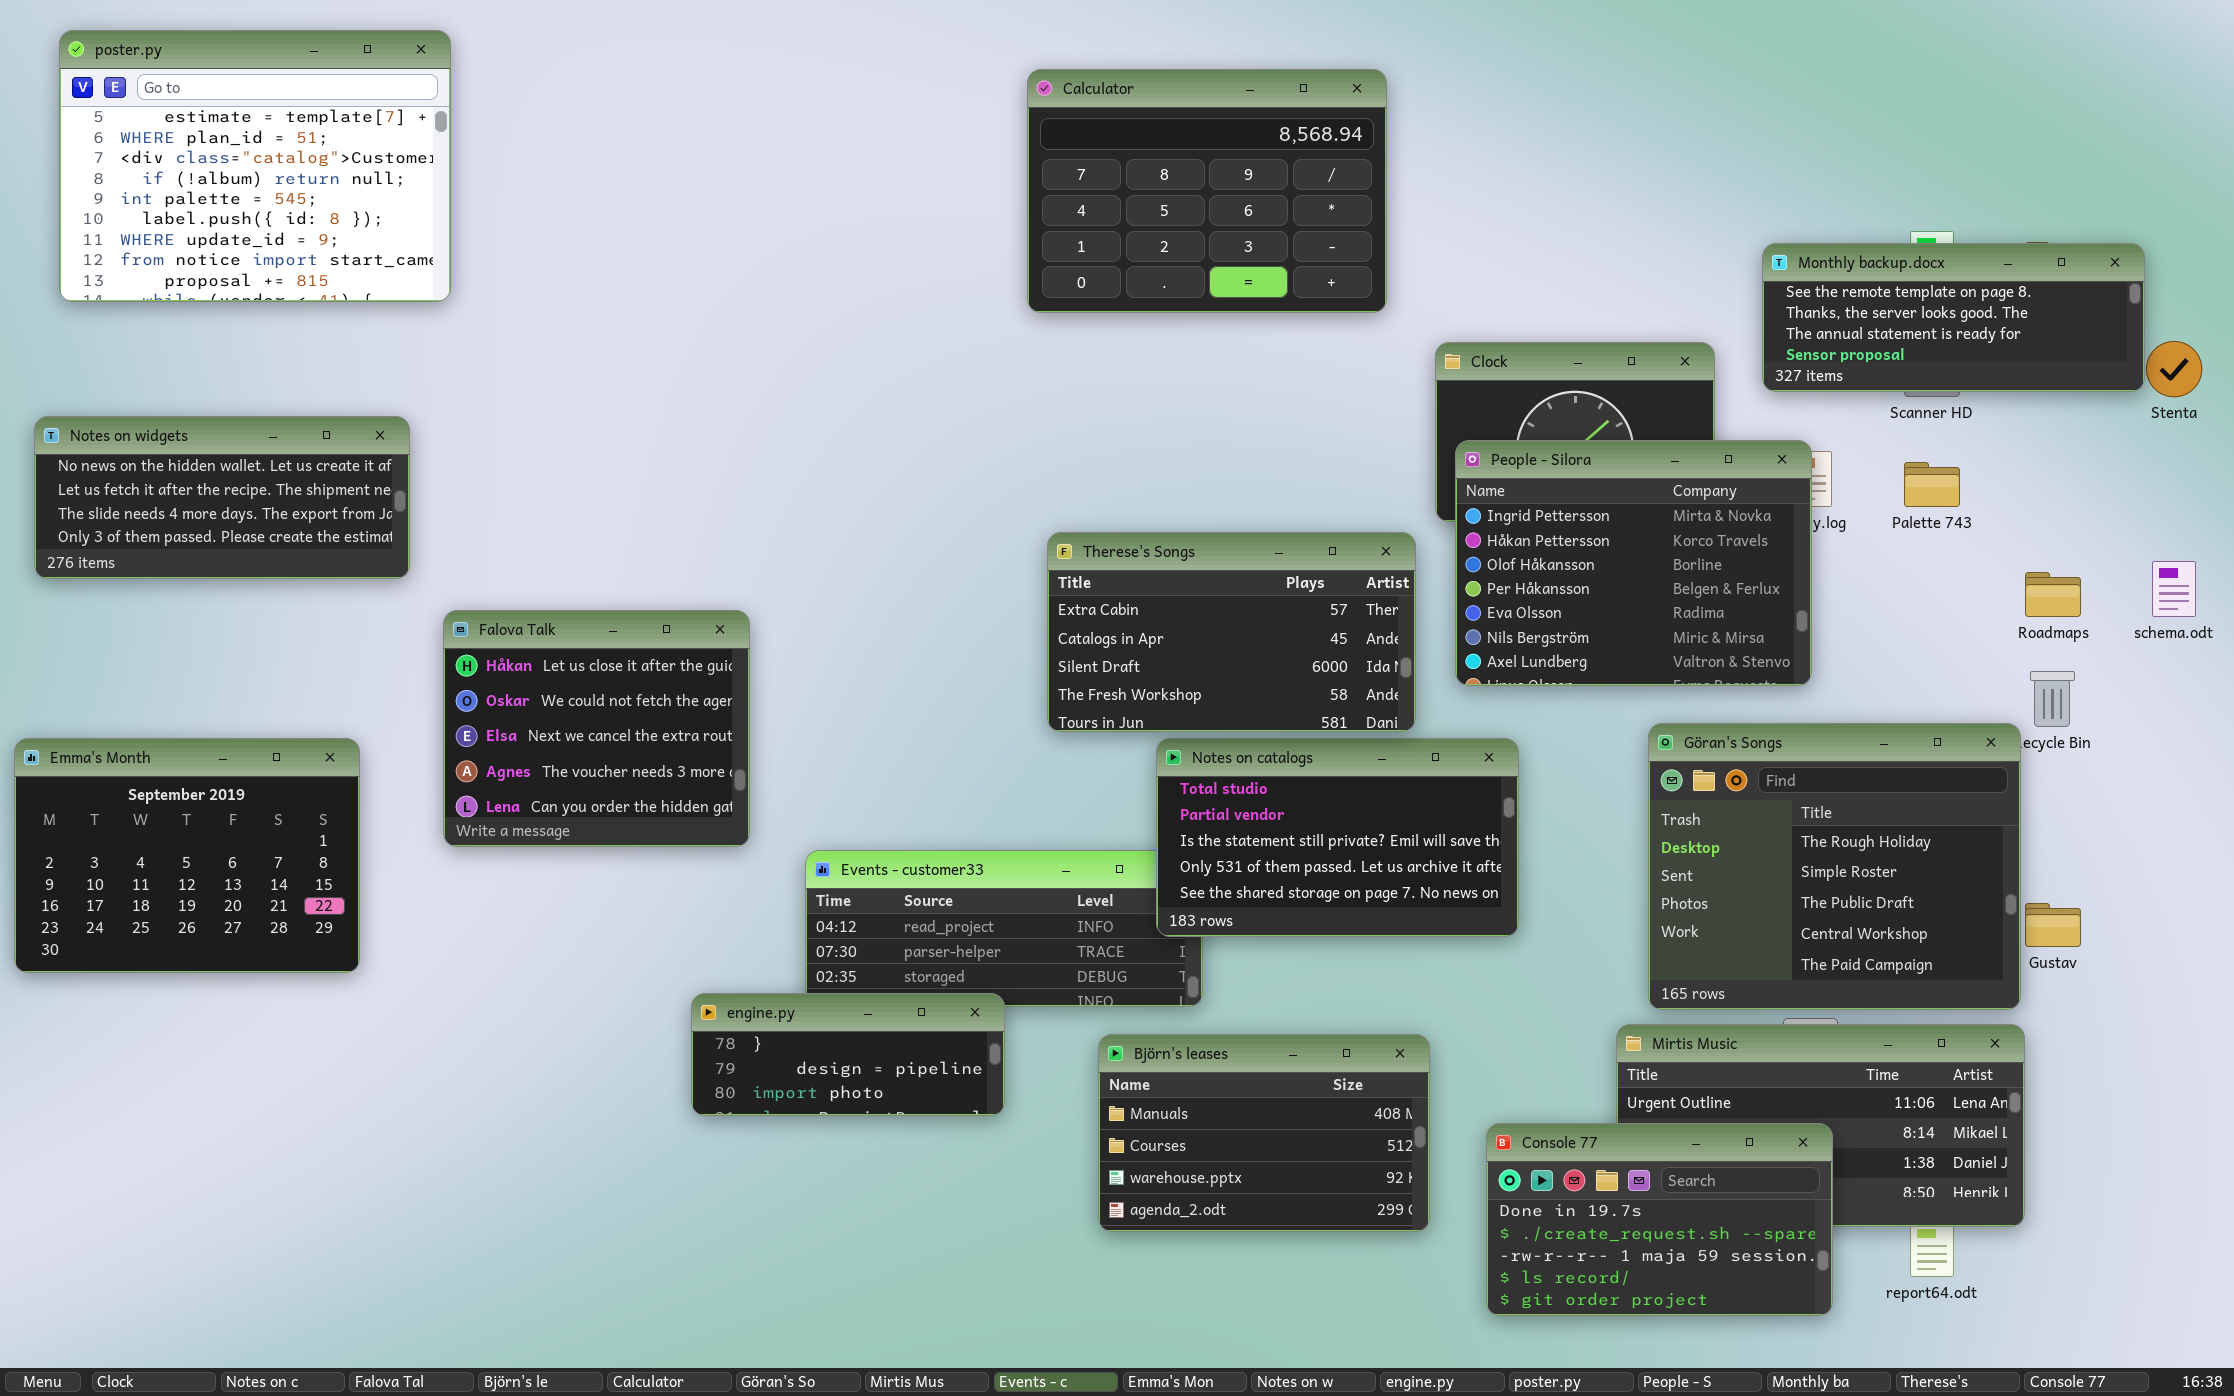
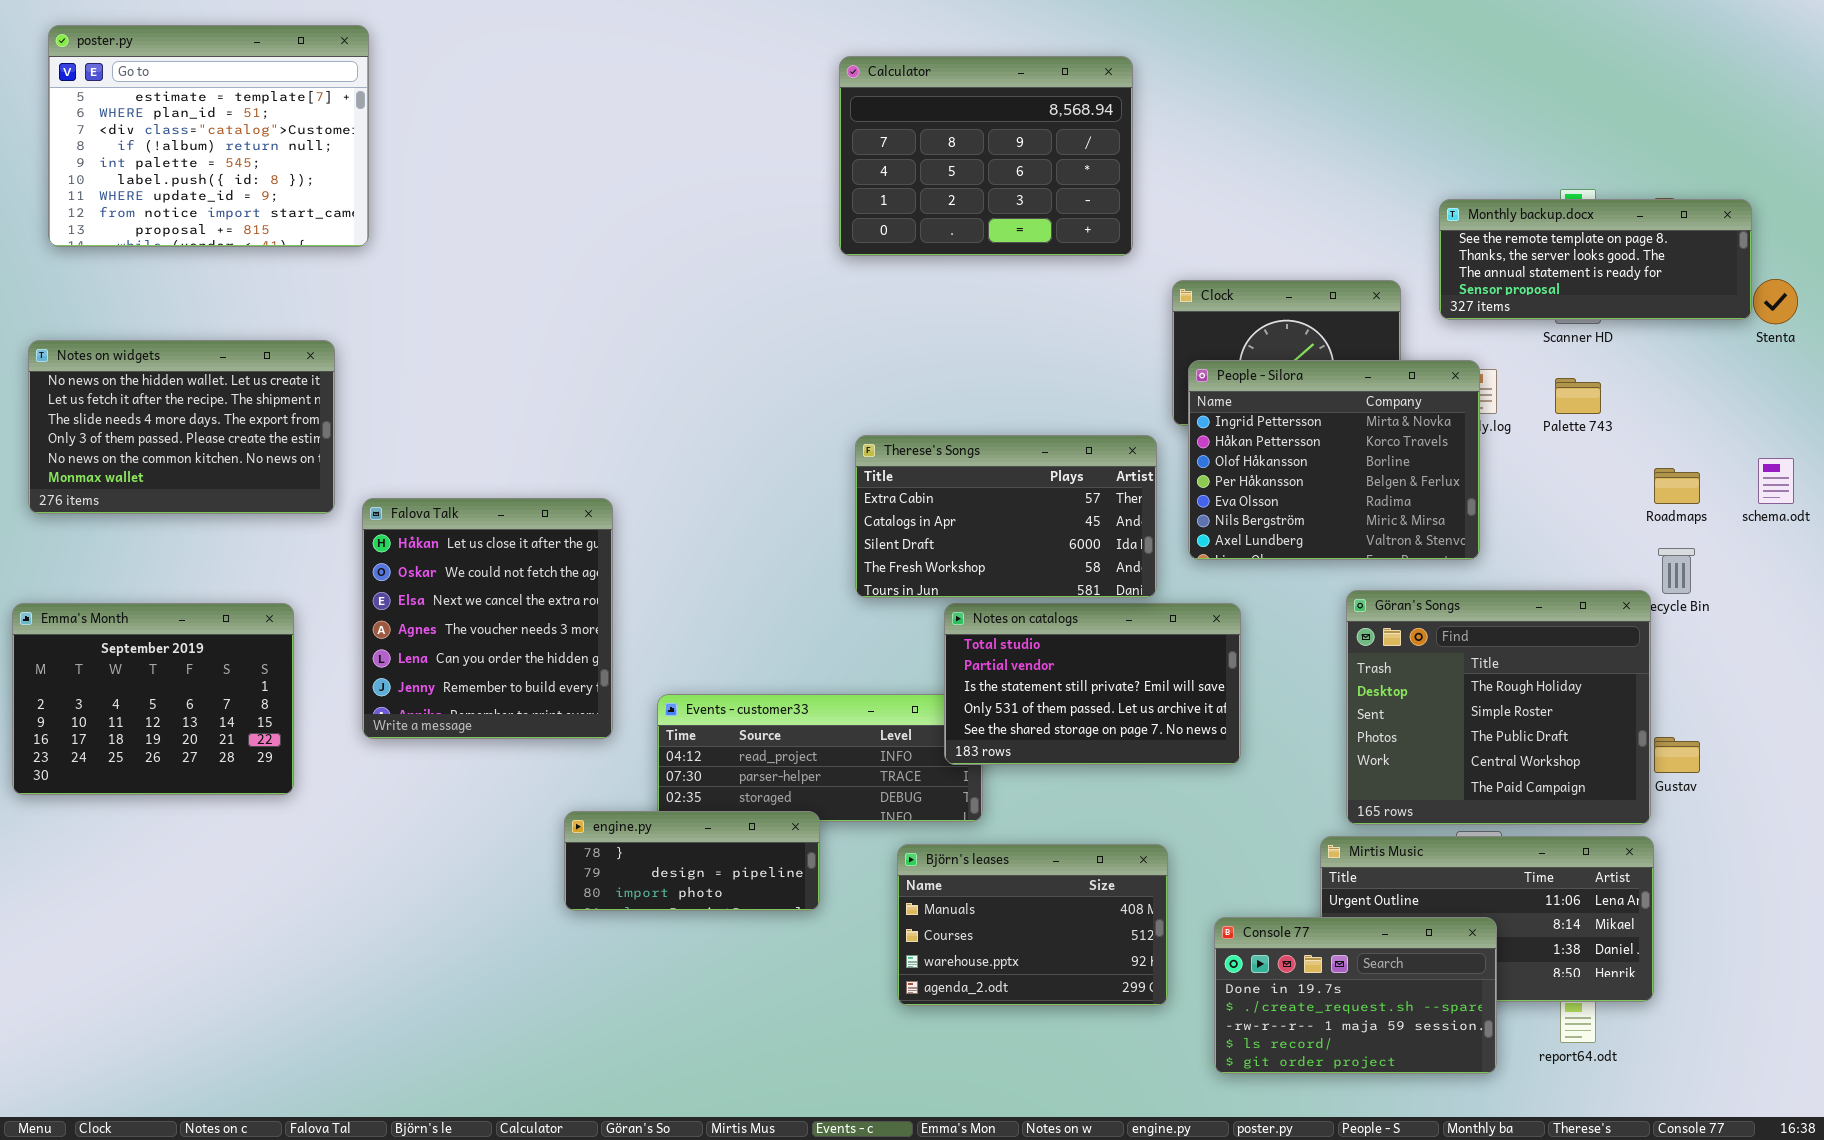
Notes on widgets: [34,416,410,579] -> [28,340,335,514], resized
Falova Talk: [443,610,750,847] -> [362,498,613,739], resized

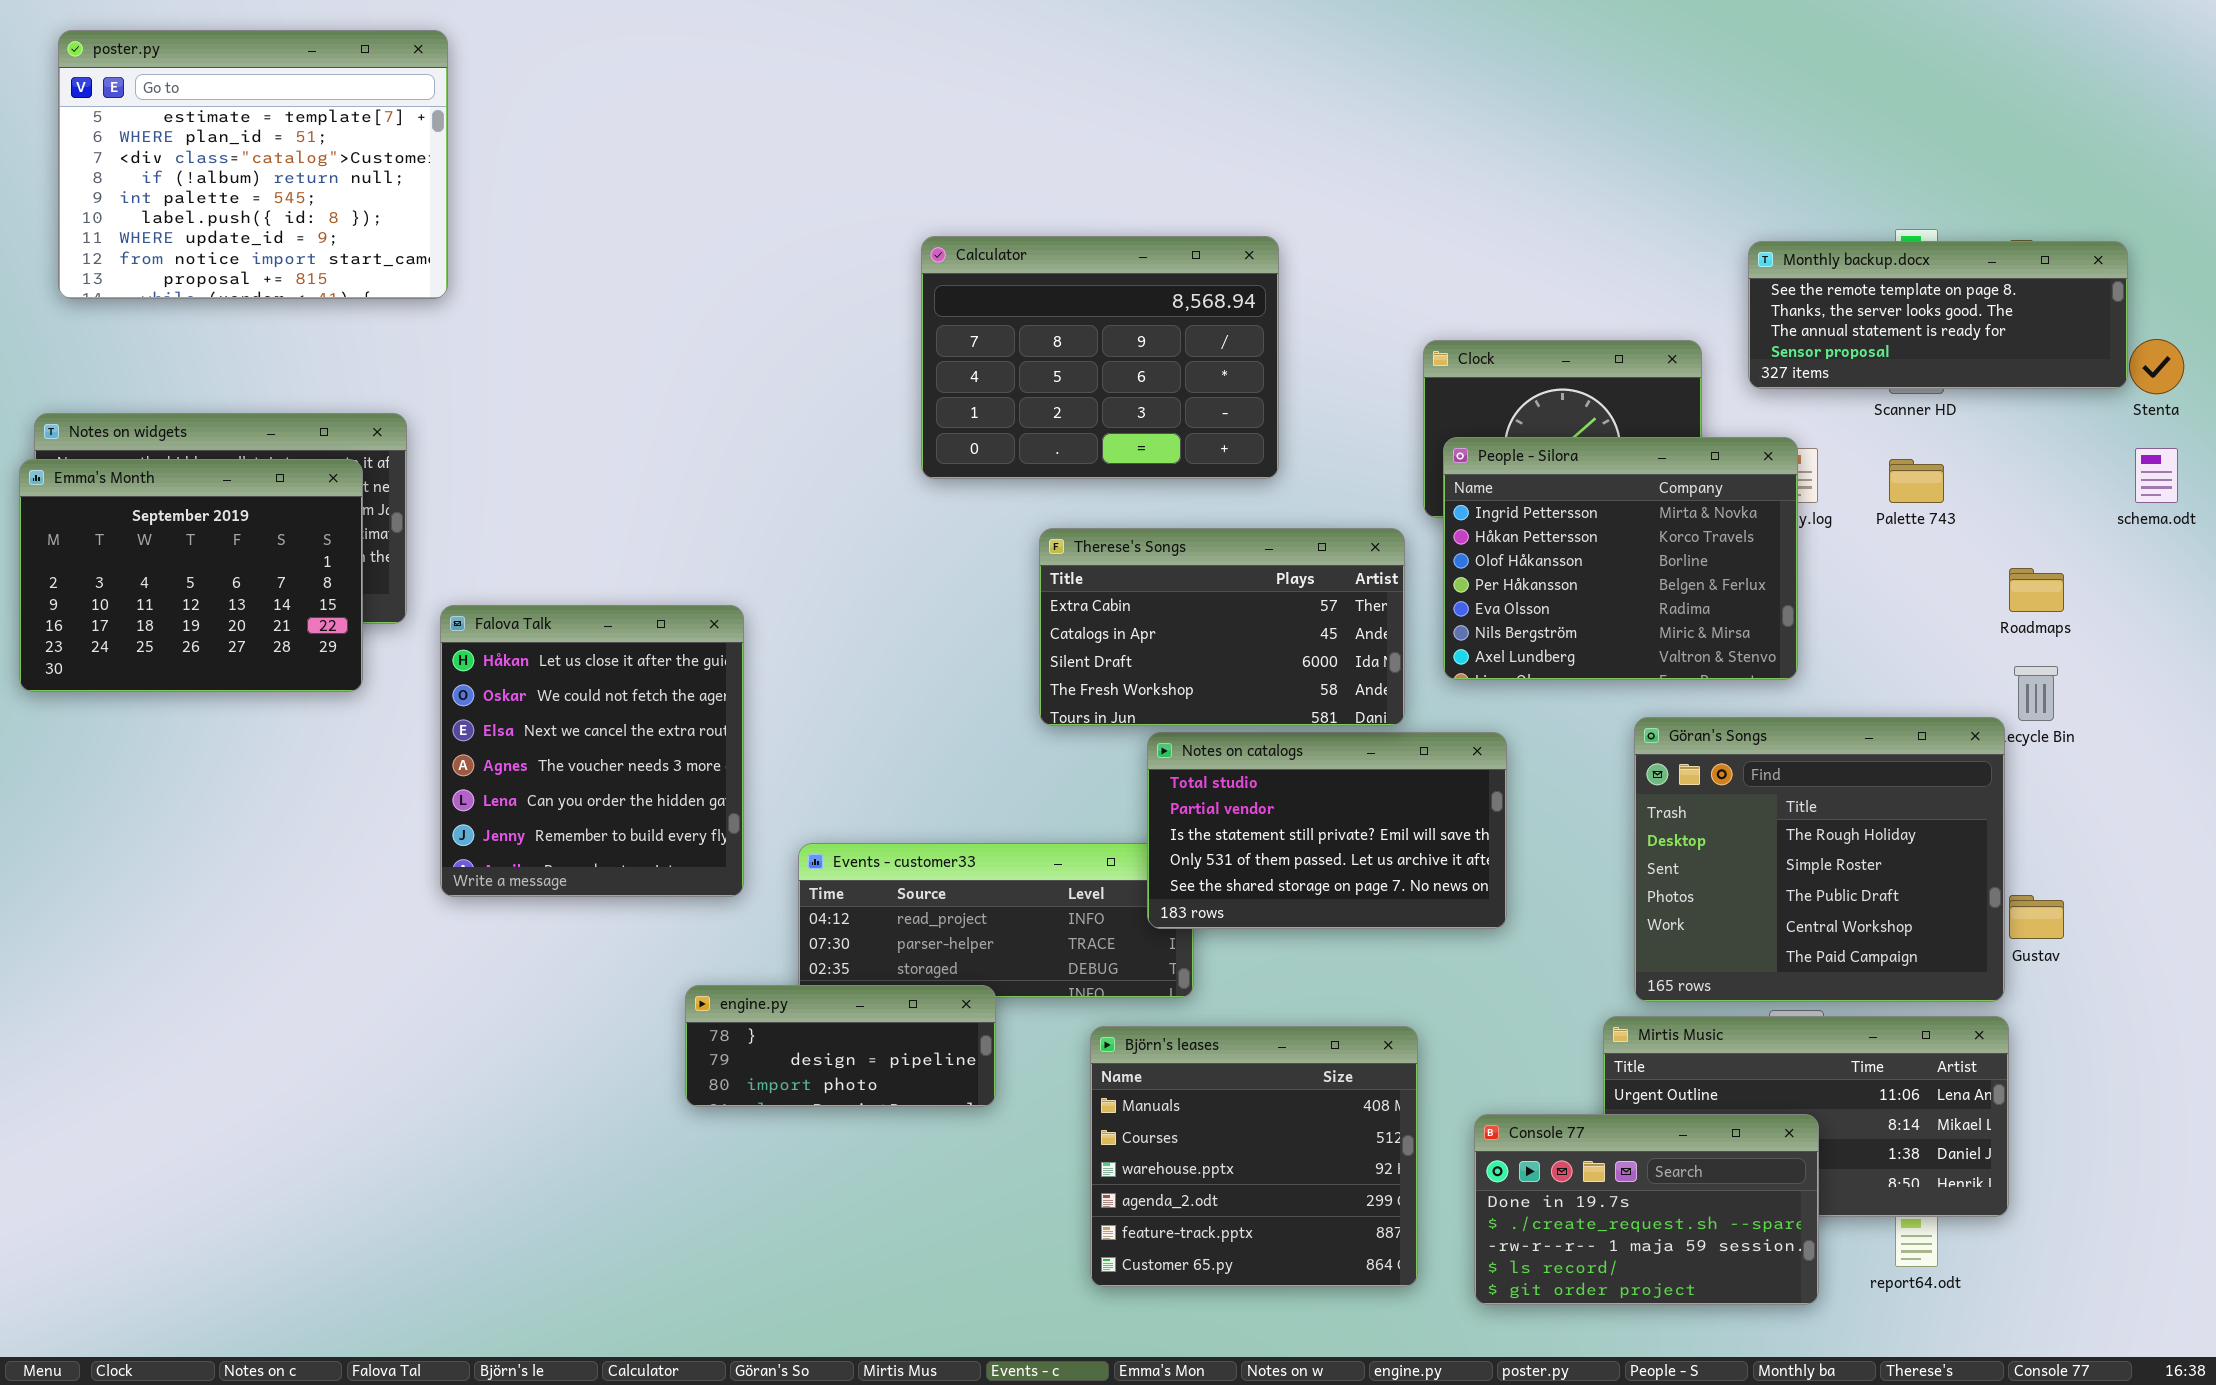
Calculator: [839,56,1133,256] -> [921,236,1279,479], moved
schema.odt: [1758,458,1794,504] -> [2135,448,2178,503], moved
Emma's Month: [12,603,294,795] -> [19,459,363,692], moved
Björn's leases: [897,844,1168,1006] -> [1090,1026,1418,1287], resized

